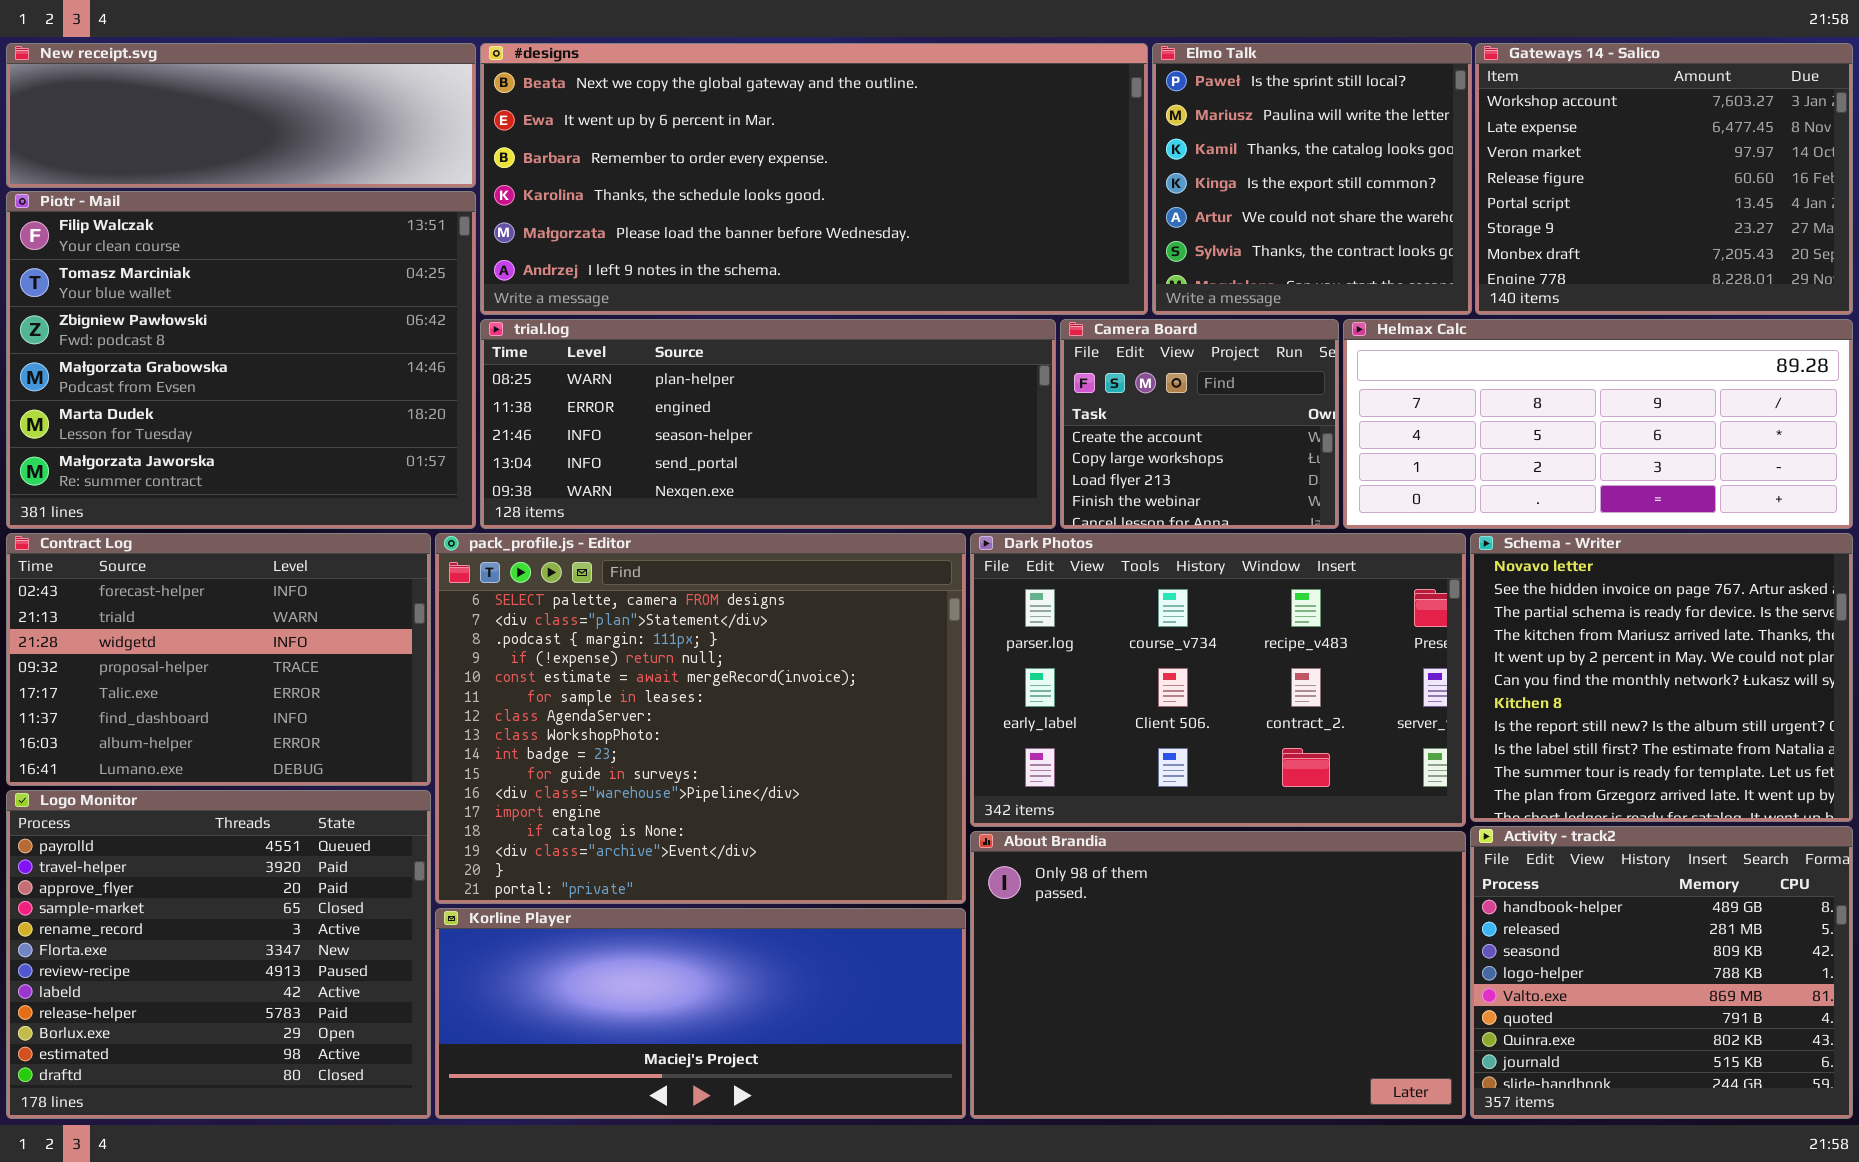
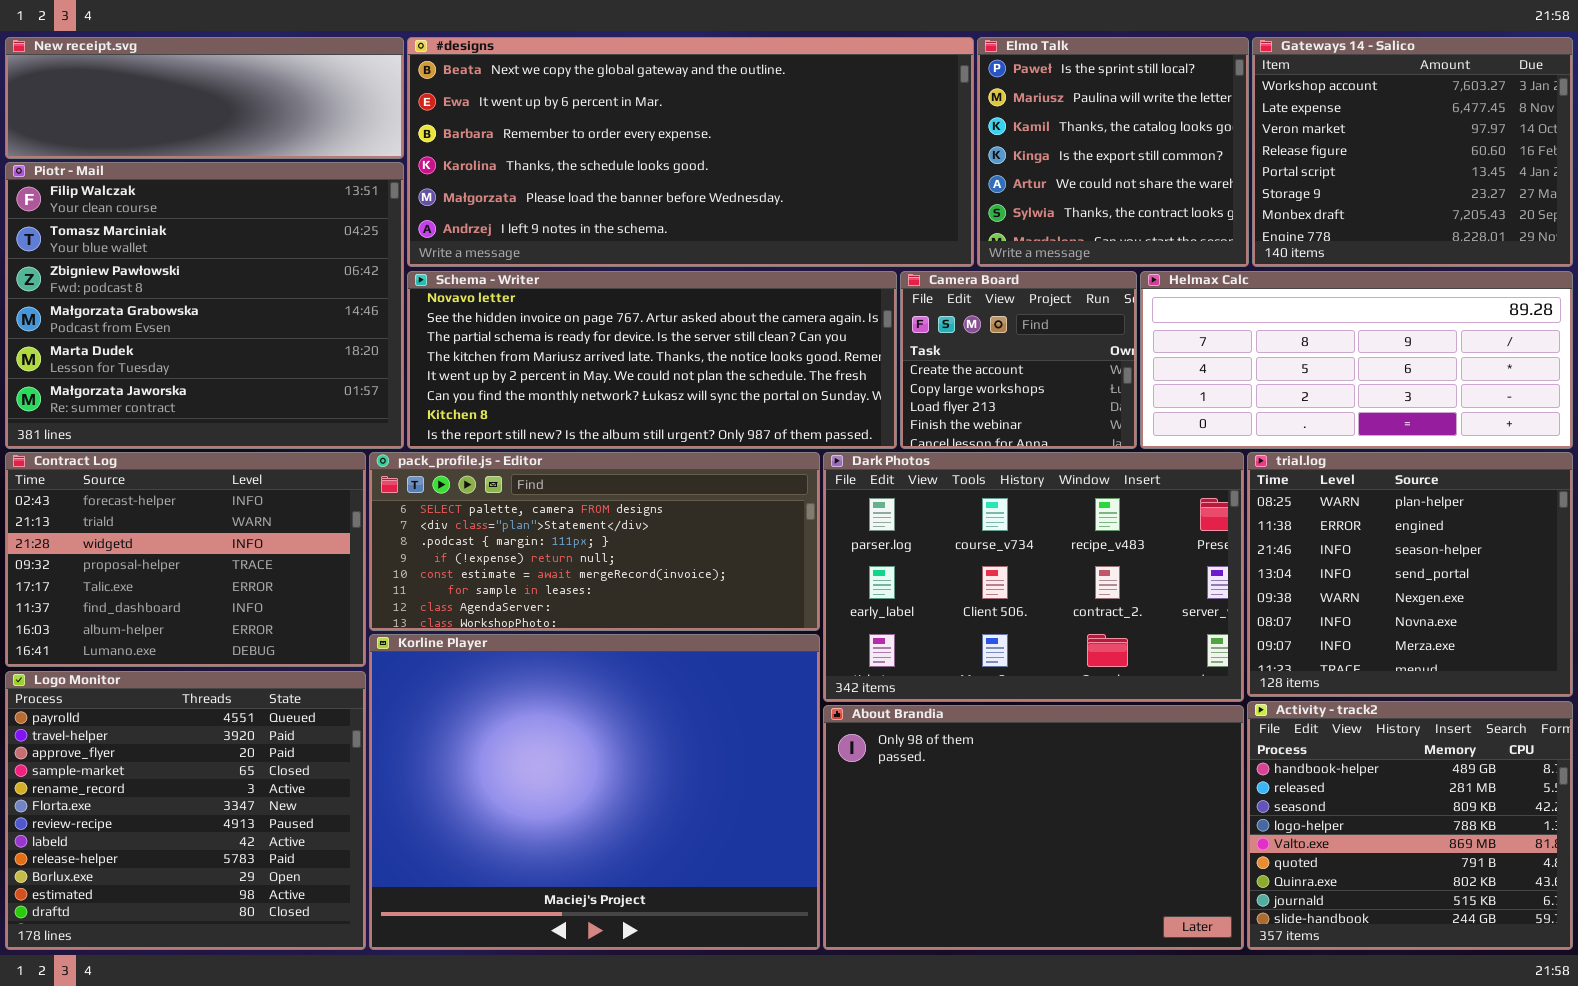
trial.log: [480,319,1056,529] -> [1247,452,1573,697], moved, resized
pack_profile.js - Editor: [435,533,966,904] -> [369,452,820,631], resized
Schema - Writer: [1470,533,1853,822] -> [407,271,897,449], moved, resized
Korline Player: [435,908,966,1119] -> [369,634,820,950], resized

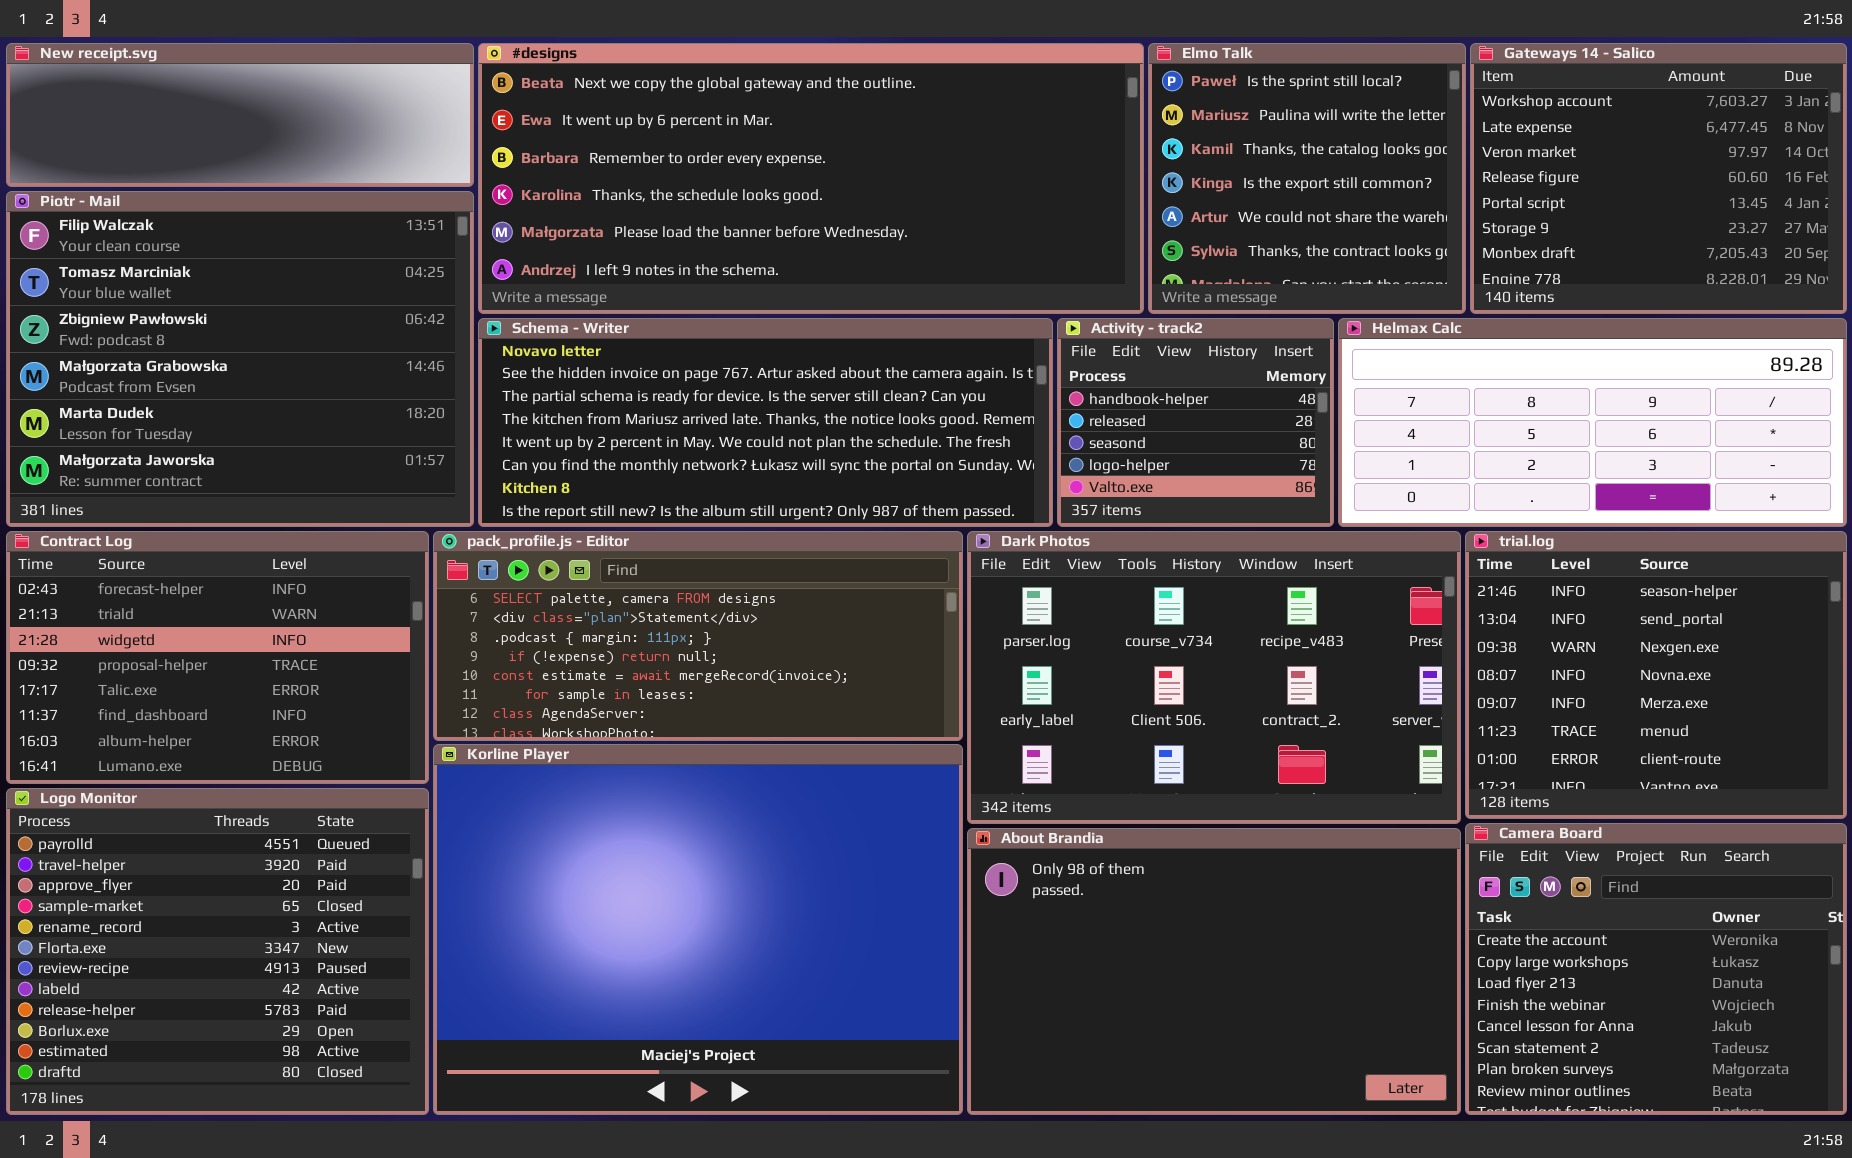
Camera Board: [900,271,1137,449] -> [1465,823,1847,1115], moved, resized
trial.log: [1247,452,1573,697] -> [1465,531,1847,819], scrolled down 2 rows
Activity - track2: [1247,701,1573,950] -> [1057,318,1334,527], moved, resized

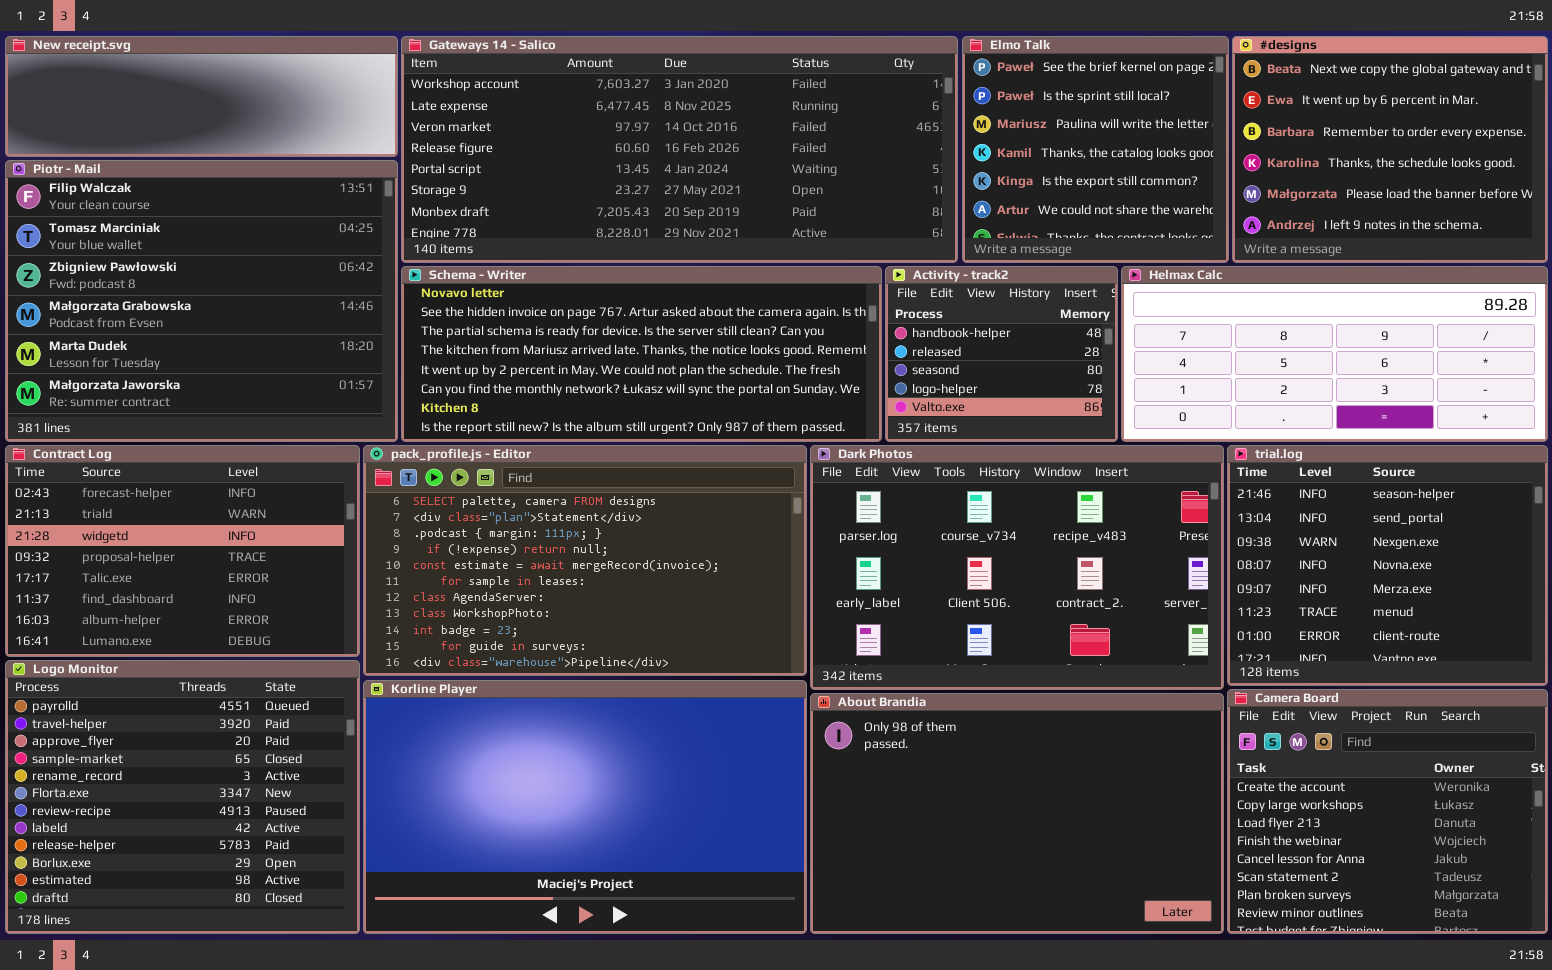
#designs: [478,43,1144,314] -> [1232,36,1548,263], moved, resized
Elmo Talk: [1148,43,1466,314] -> [962,36,1229,263], scrolled up 1 row
Gateways 14 - Salico: [1470,43,1847,314] -> [401,36,958,263], moved, resized
pack_profile.js - Editor: [433,531,963,741] -> [363,445,807,676], resized
Korline Player: [433,744,963,1115] -> [363,680,807,934], resized

